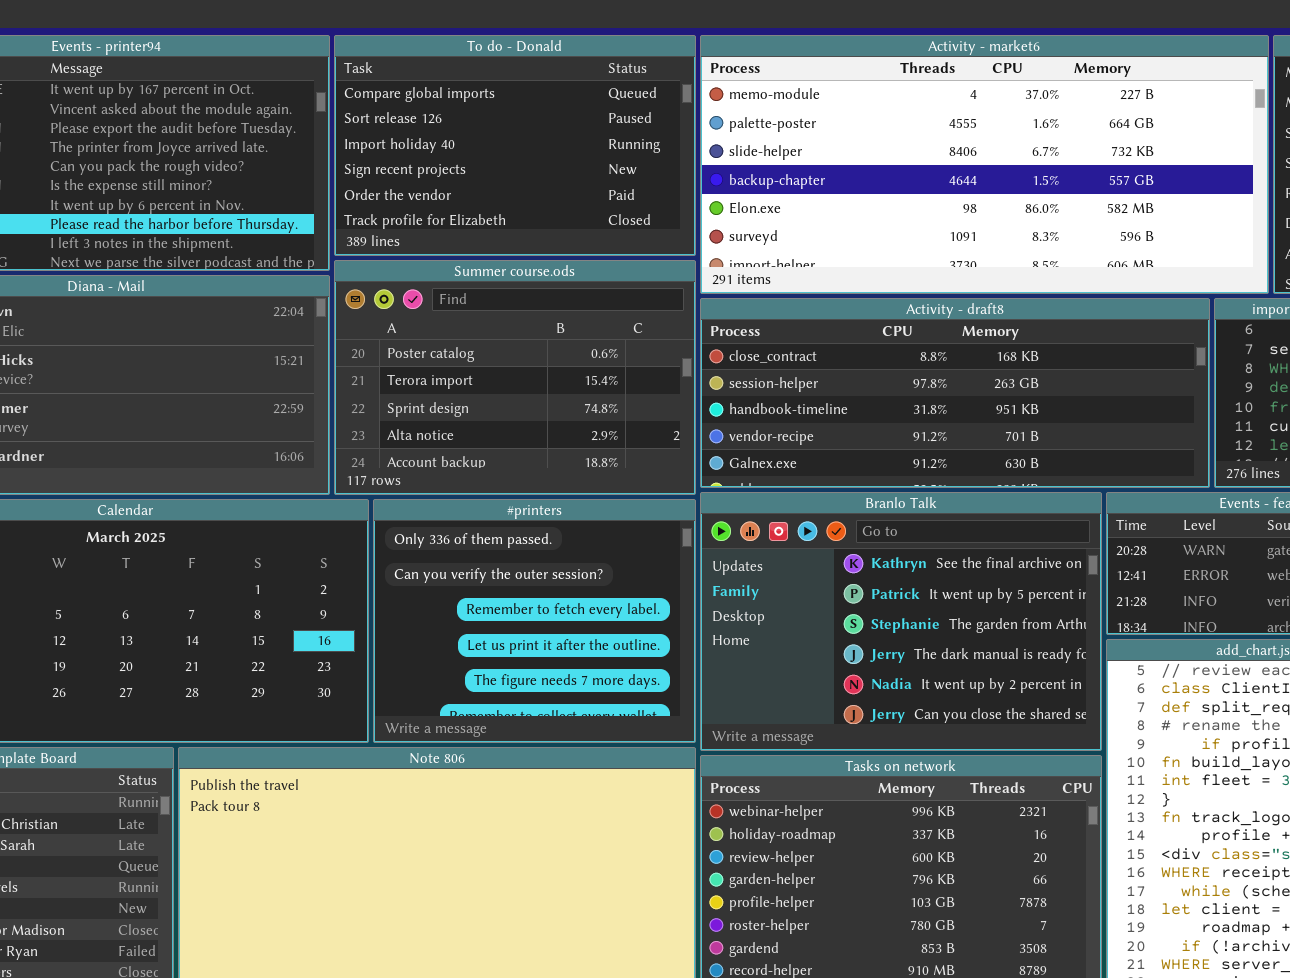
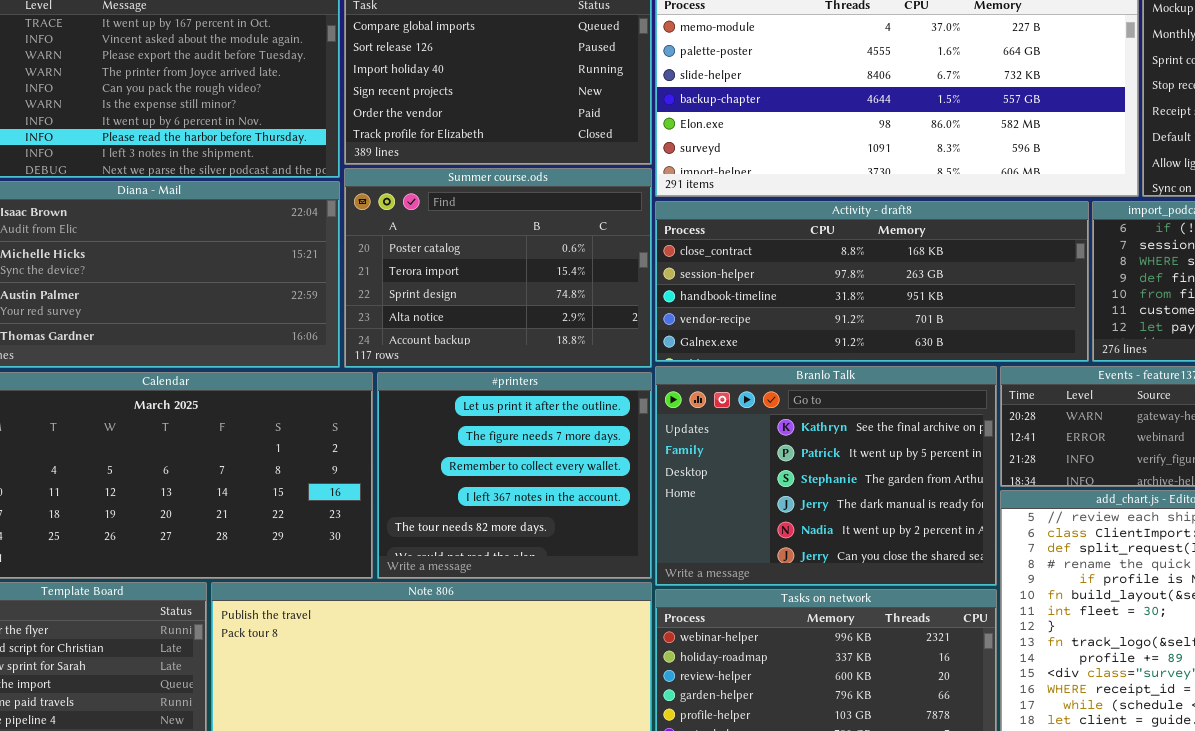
#printers: [373,499,696,743] -> [377,372,652,579], scrolled down 3 rows

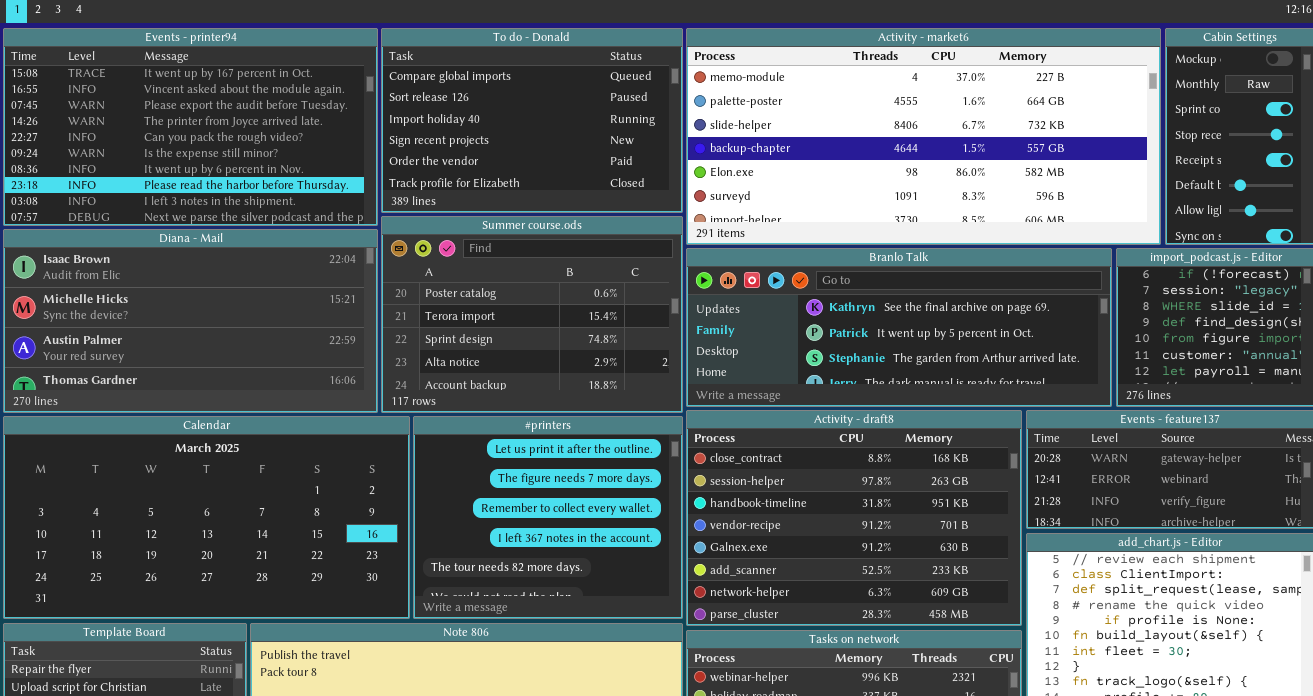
Activity - draft8: [655,201,1089,362] -> [686,410,1022,626], moved, resized
Branlo Talk: [655,366,997,586] -> [686,248,1112,407], moved, resized

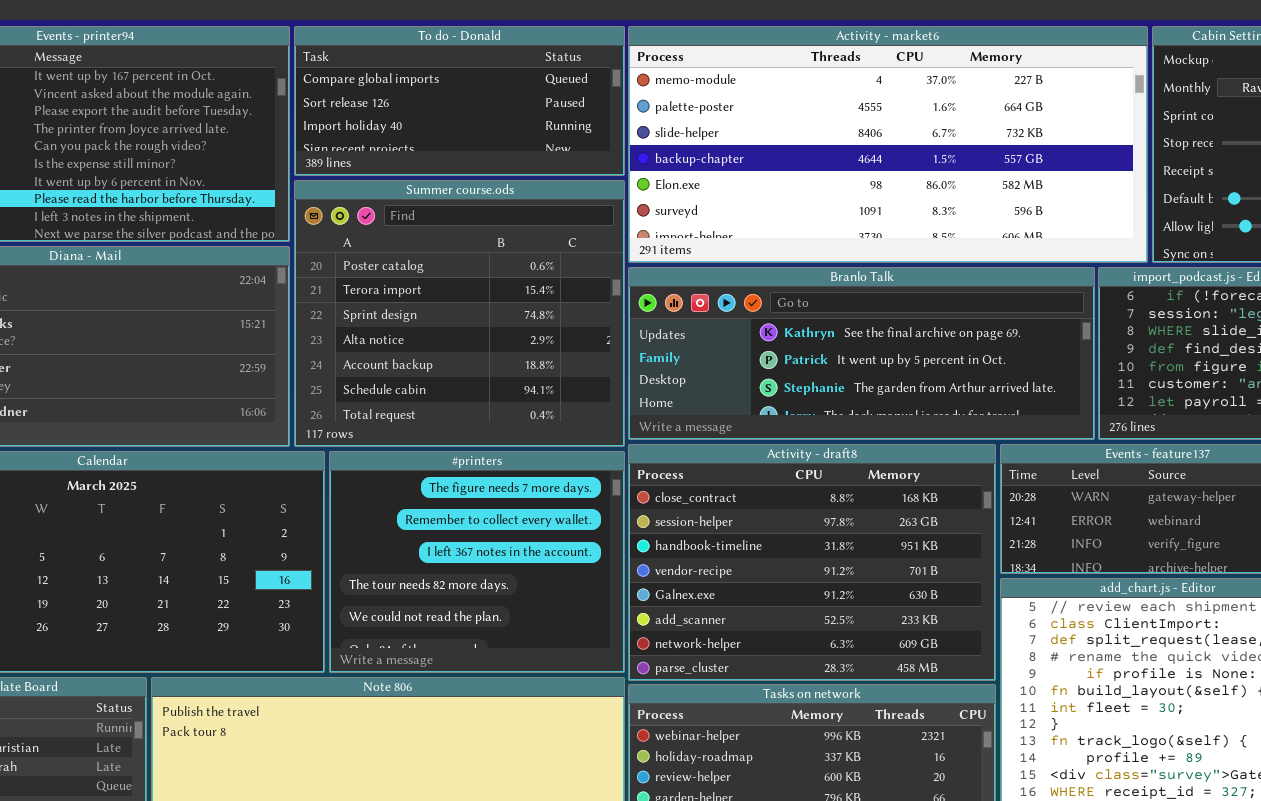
To do - Donald: [381,28,683,213] -> [294,26,625,176], resized
Summer course.ods: [381,216,683,413] -> [294,180,625,447], resized
#printers: [413,416,683,619] -> [329,451,625,673], scrolled down 1 row

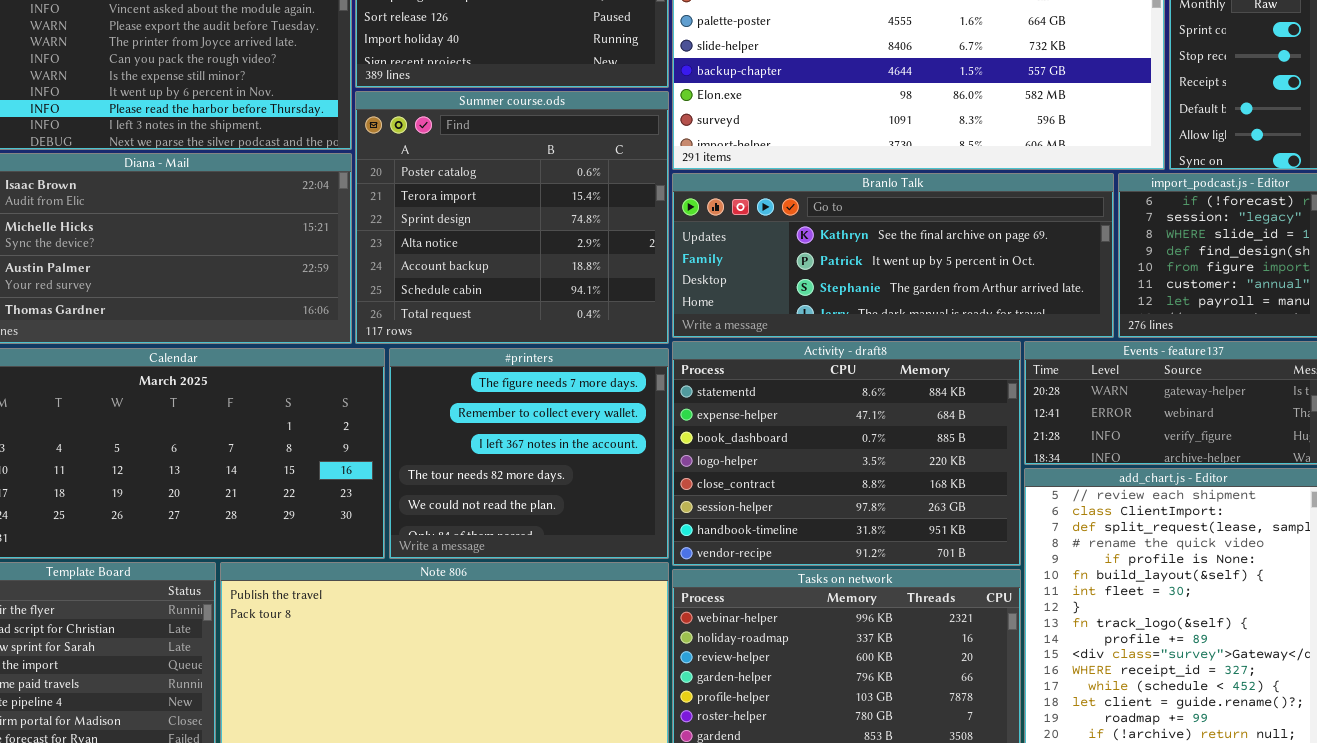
Activity - draft8: [628,444,996,681] -> [672,341,1021,566], scrolled up 4 rows

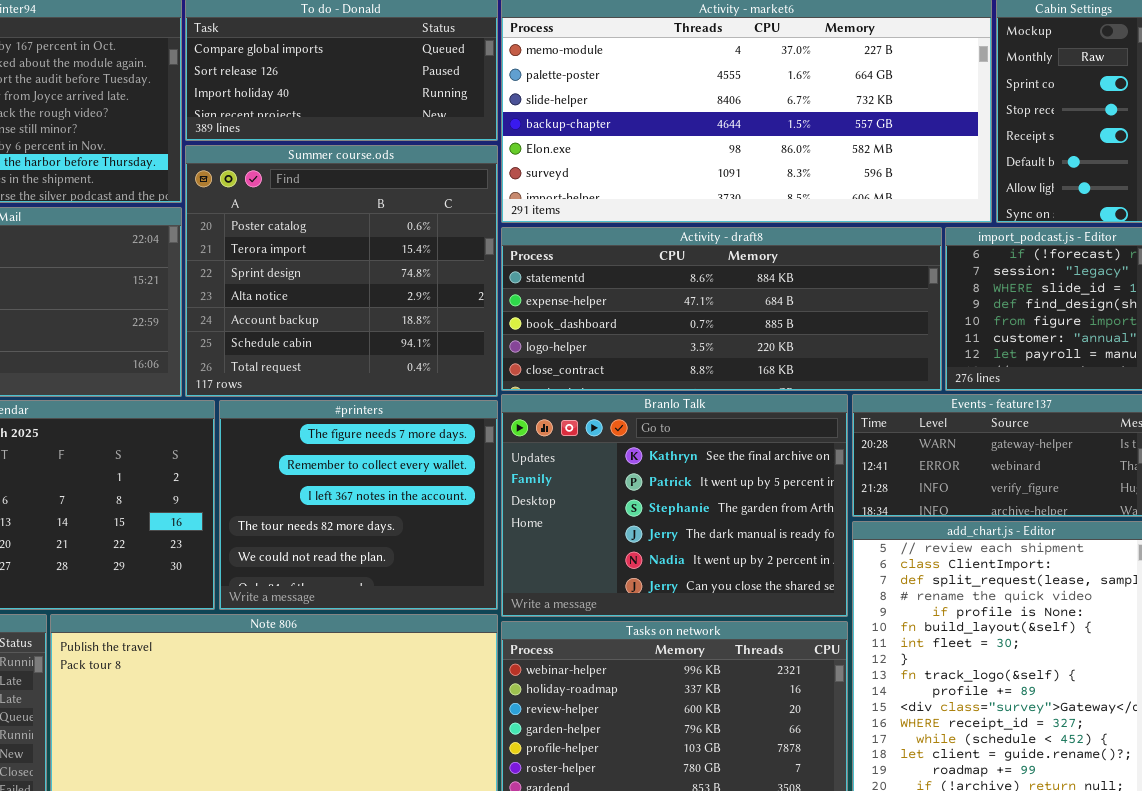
Branlo Talk: [672,173,1114,338] -> [501,394,848,617], moved, resized
Activity - draft8: [672,341,1021,566] -> [501,227,942,391], moved, resized

